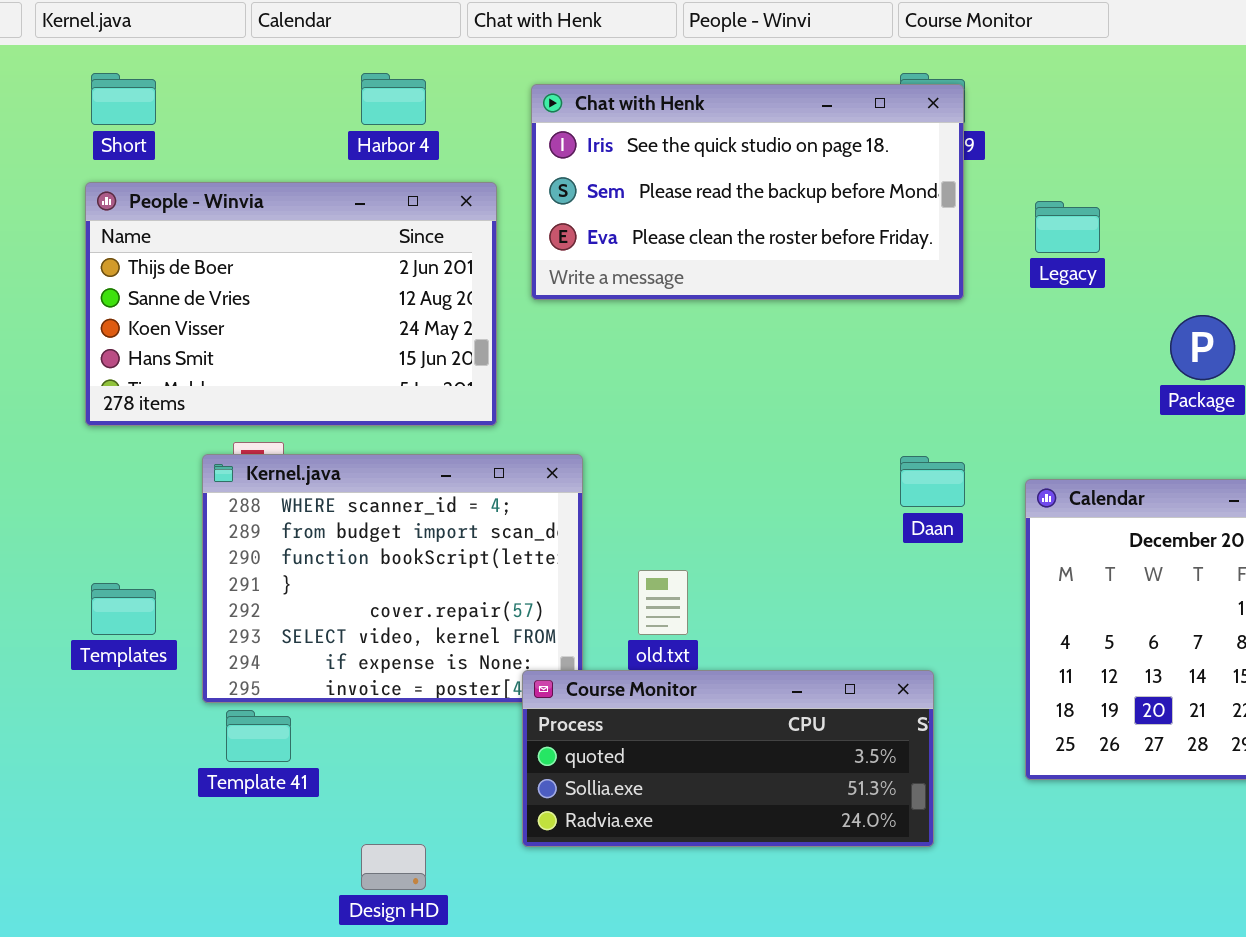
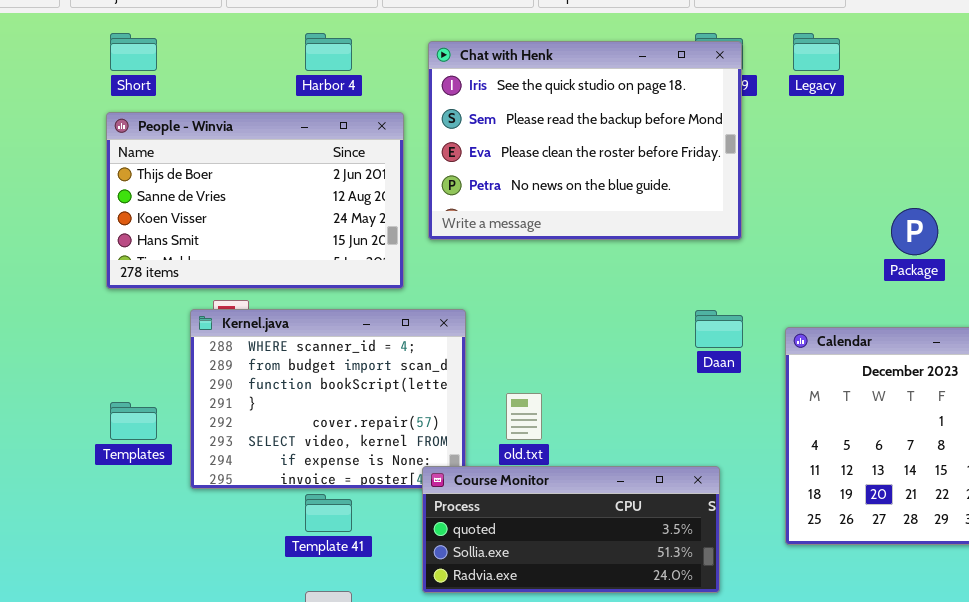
Chat with Henk: [531,84,964,300] -> [428,41,742,240], resized
Legacy: [1035,201,1100,253] -> [793,33,840,71], moved
Template 41: [226,710,291,762] -> [305,494,352,532], moved

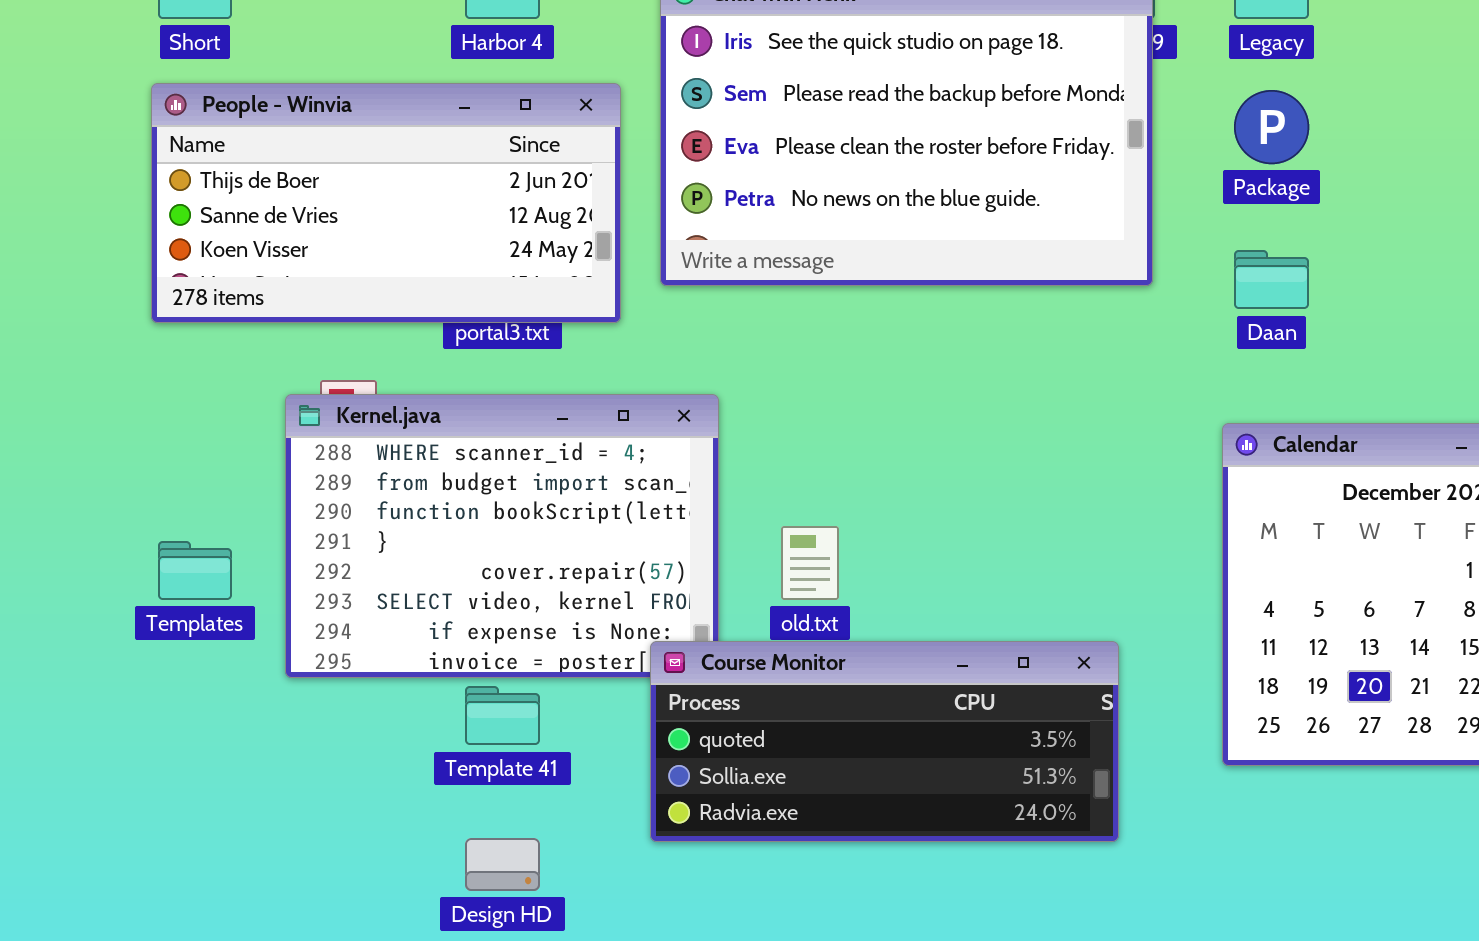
People - Winvia: [106,112,404,289] -> [151,83,621,323], resized
Package: [891,208,938,255] -> [1234,90,1309,164], moved
Daan: [695,310,743,348] -> [1234,250,1309,309], moved

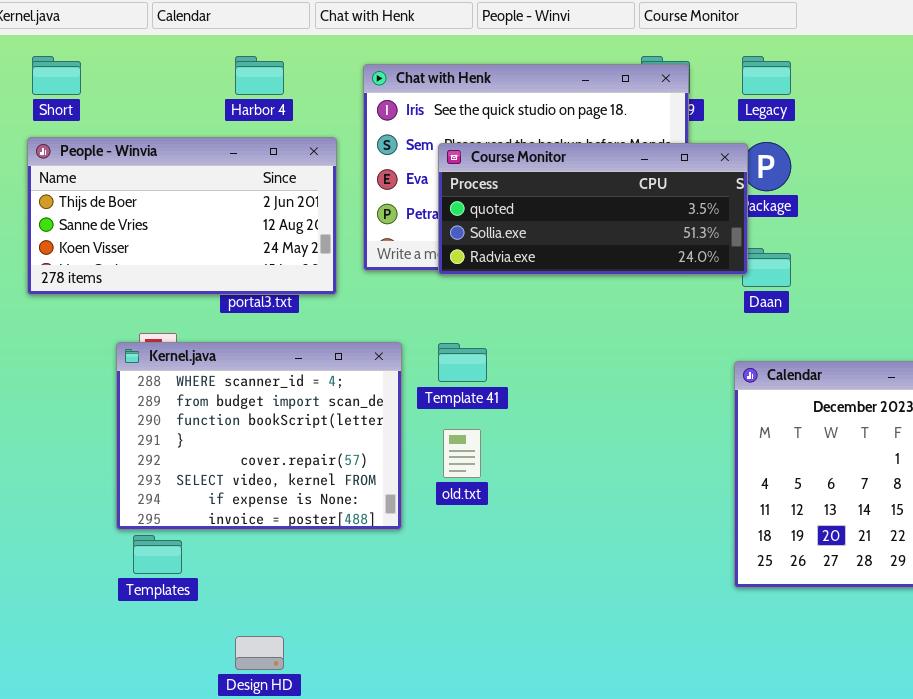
Templates: [158,541,232,600] -> [133,535,182,574], moved
Course Monitor: [650,641,1119,842] -> [438,143,748,275], moved
Template 41: [465,686,540,745] -> [438,343,487,382], moved

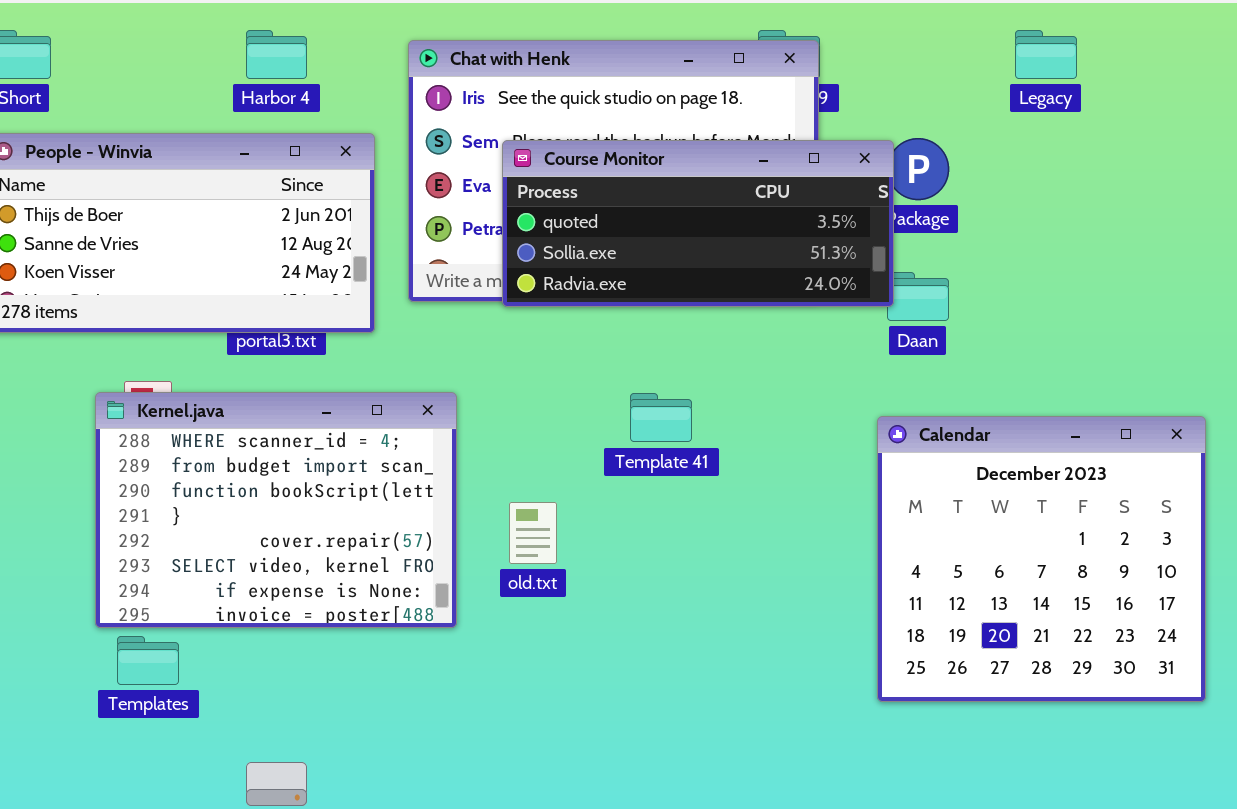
Legacy: [742,56,791,95] -> [1015,30,1077,79], moved
Template 41: [438,343,487,382] -> [630,393,692,442], moved

